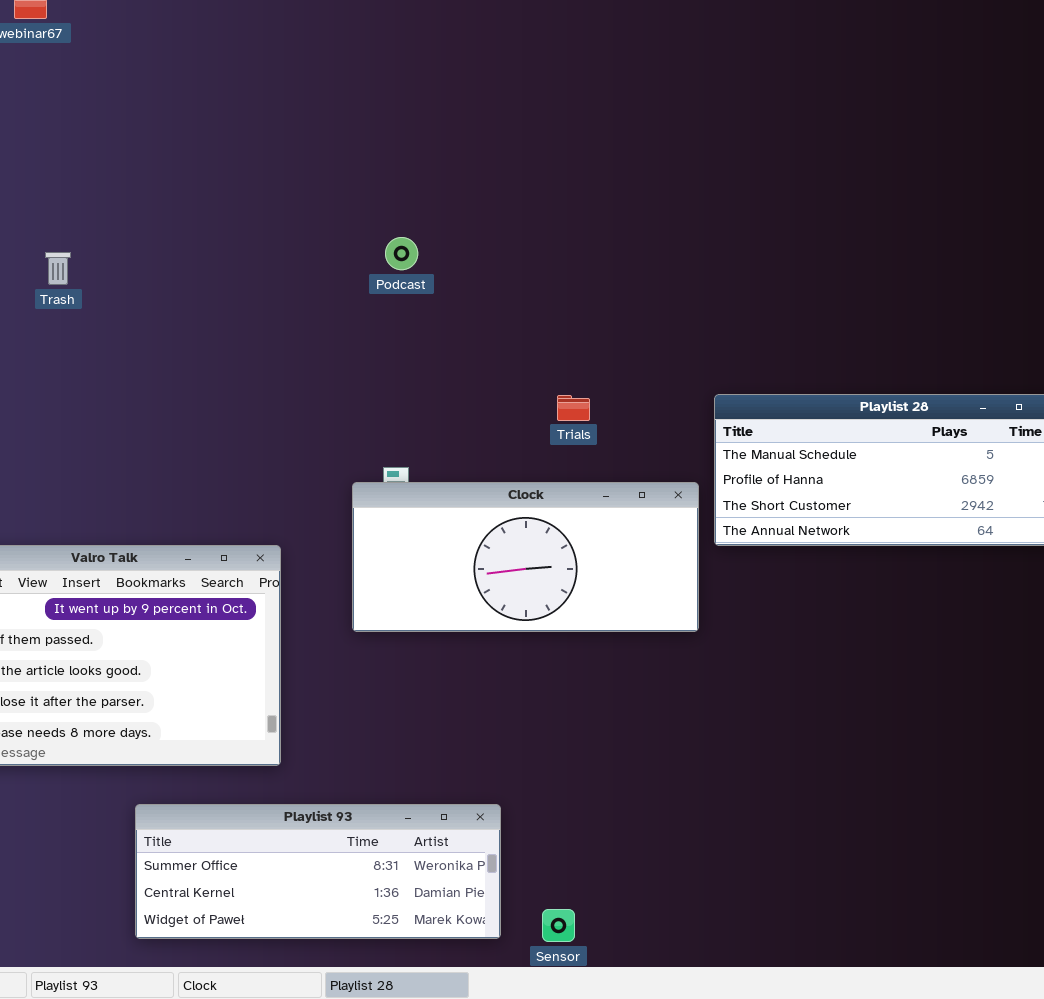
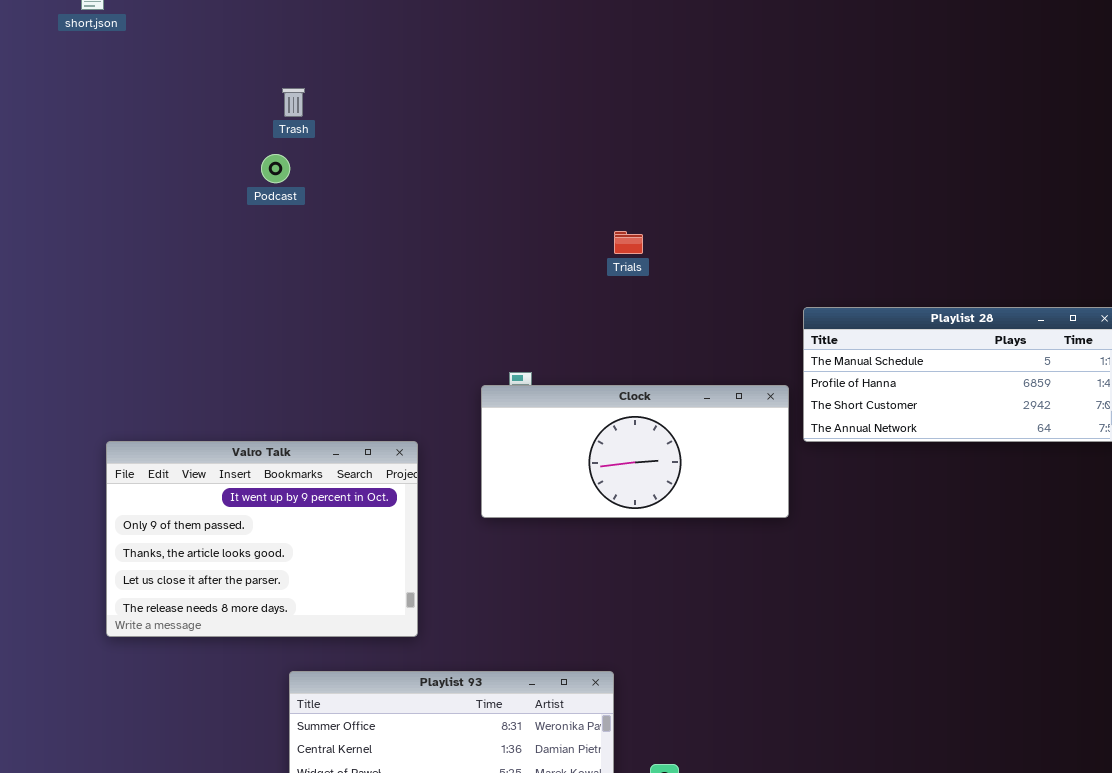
Podcast: [385,237,418,270] -> [261,154,290,183], moved
Trash: [45,252,71,285] -> [282,88,305,117], moved
Trials: [557,395,590,421] -> [614,231,643,254], moved

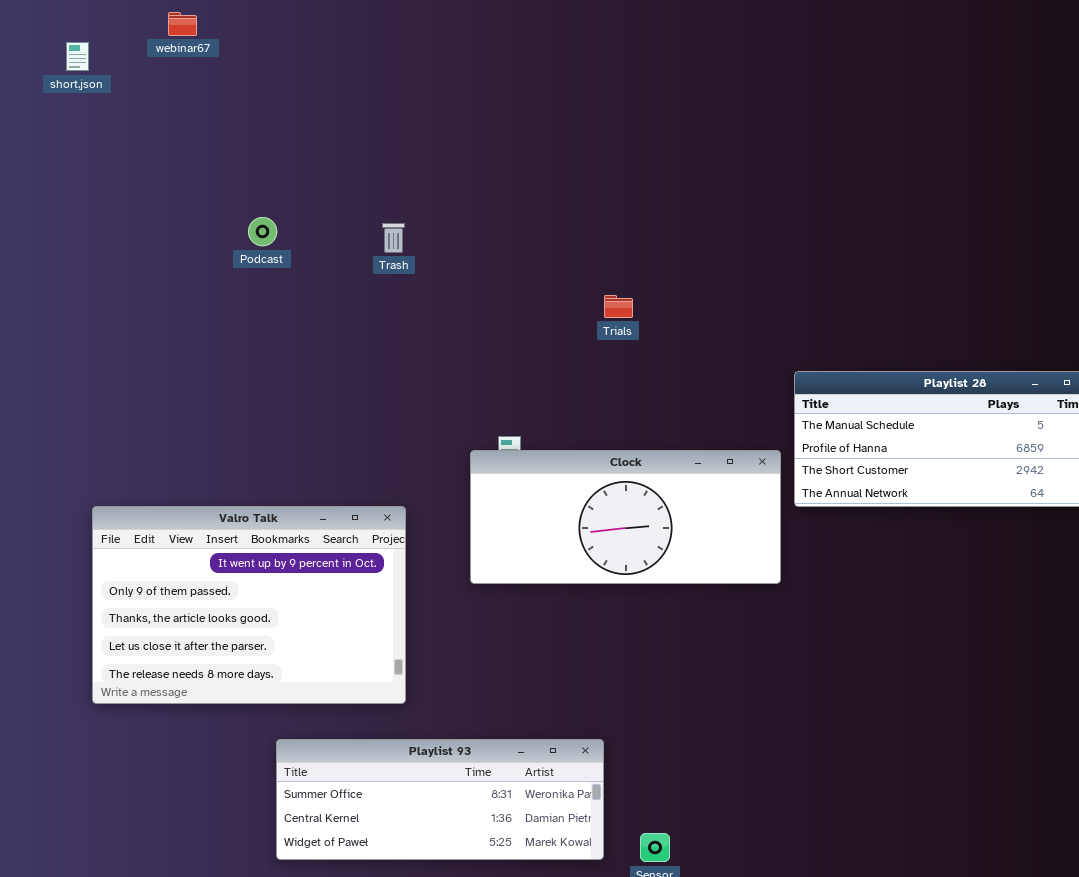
Trash: [282,88,305,117] -> [382,223,405,253], moved

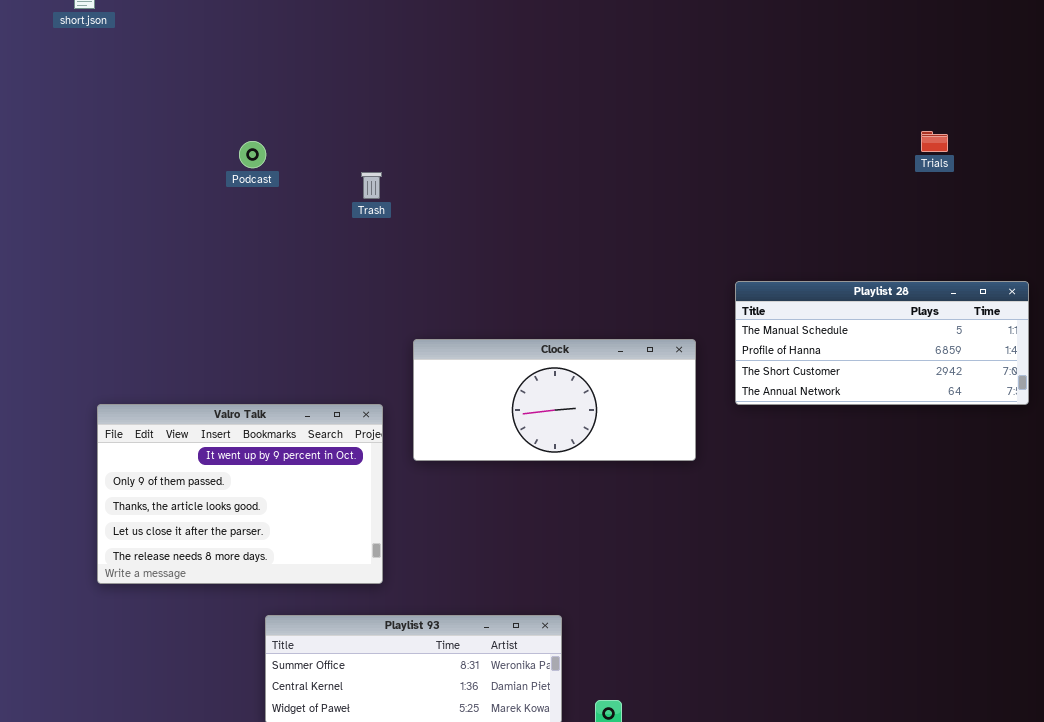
Trash: [382,223,405,253] -> [361,172,382,199], moved
Trials: [604,295,633,318] -> [921,131,948,152], moved
Clock: [470,450,781,584] -> [413,339,696,461], moved

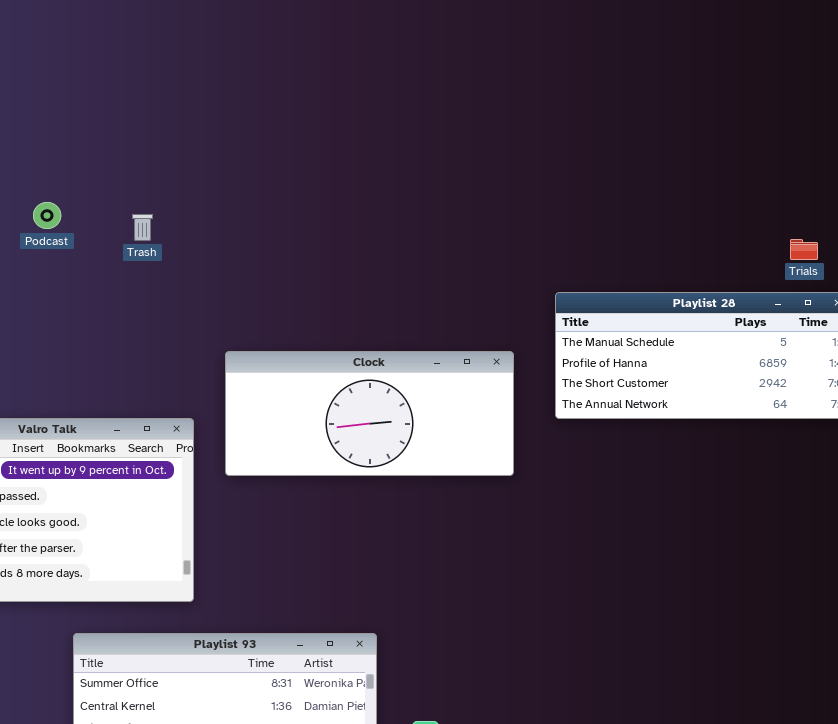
Trials: [921,131,948,152] -> [790,239,818,260], moved
Podcast: [239,141,266,168] -> [33,202,61,229], moved
Trash: [361,172,382,199] -> [132,214,153,241], moved

